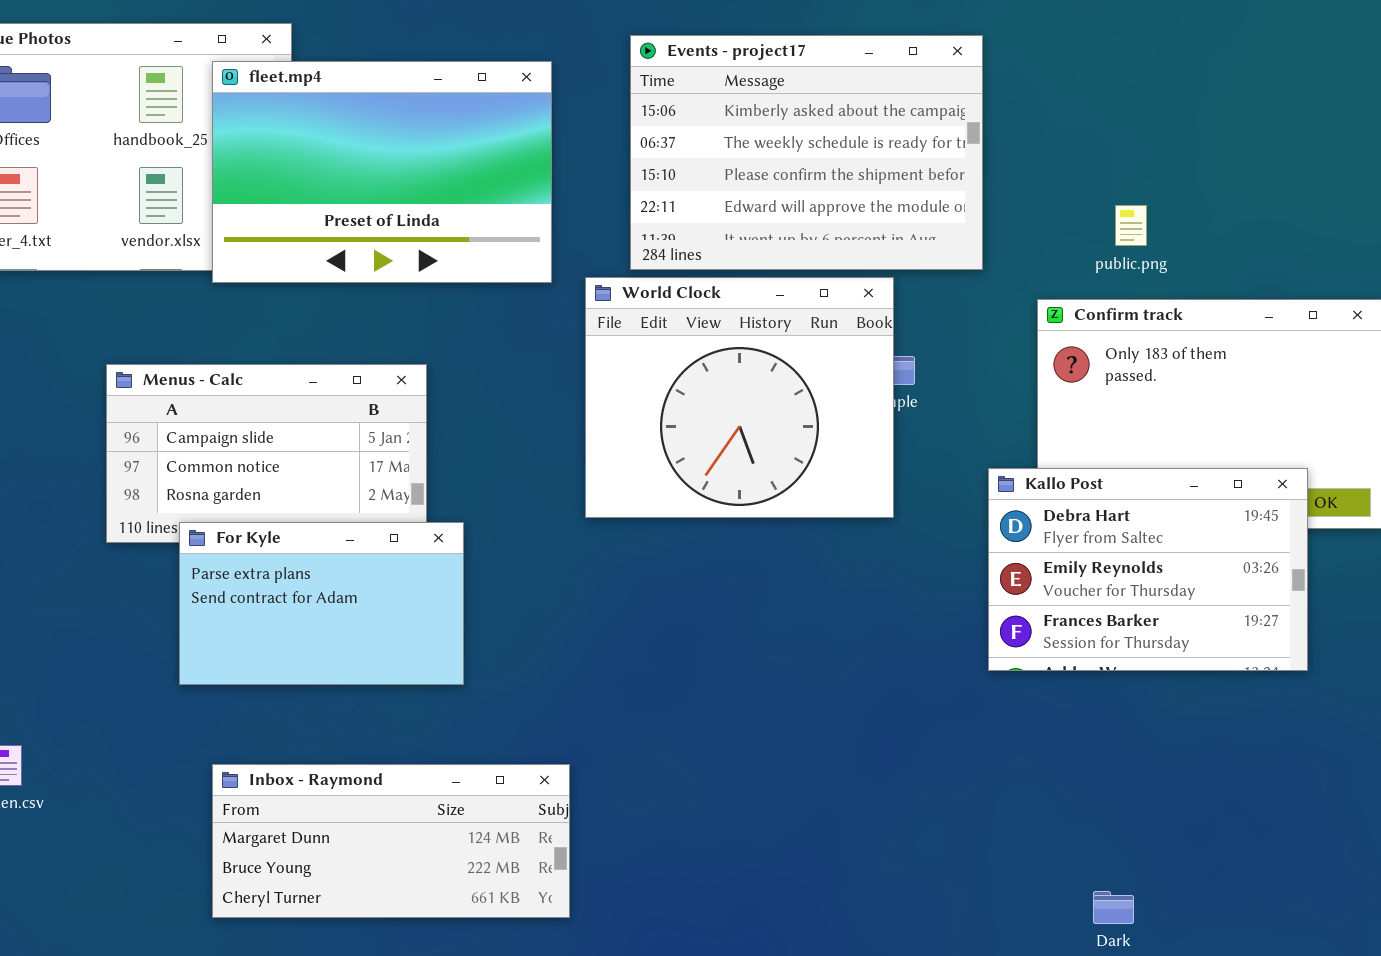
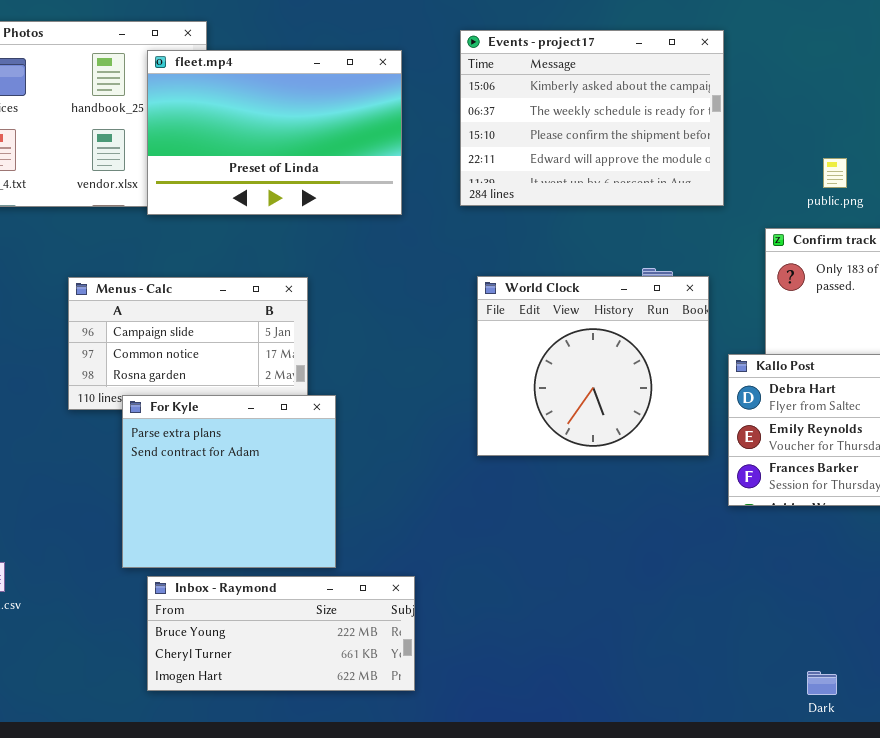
World Clock: [585,277,894,518] -> [477,276,709,456], moved
For Kyle: [179,522,464,685] -> [122,395,336,568], resized
Inbox - Raymond: [212,764,570,918] -> [147,576,415,691], scrolled down 1 row

